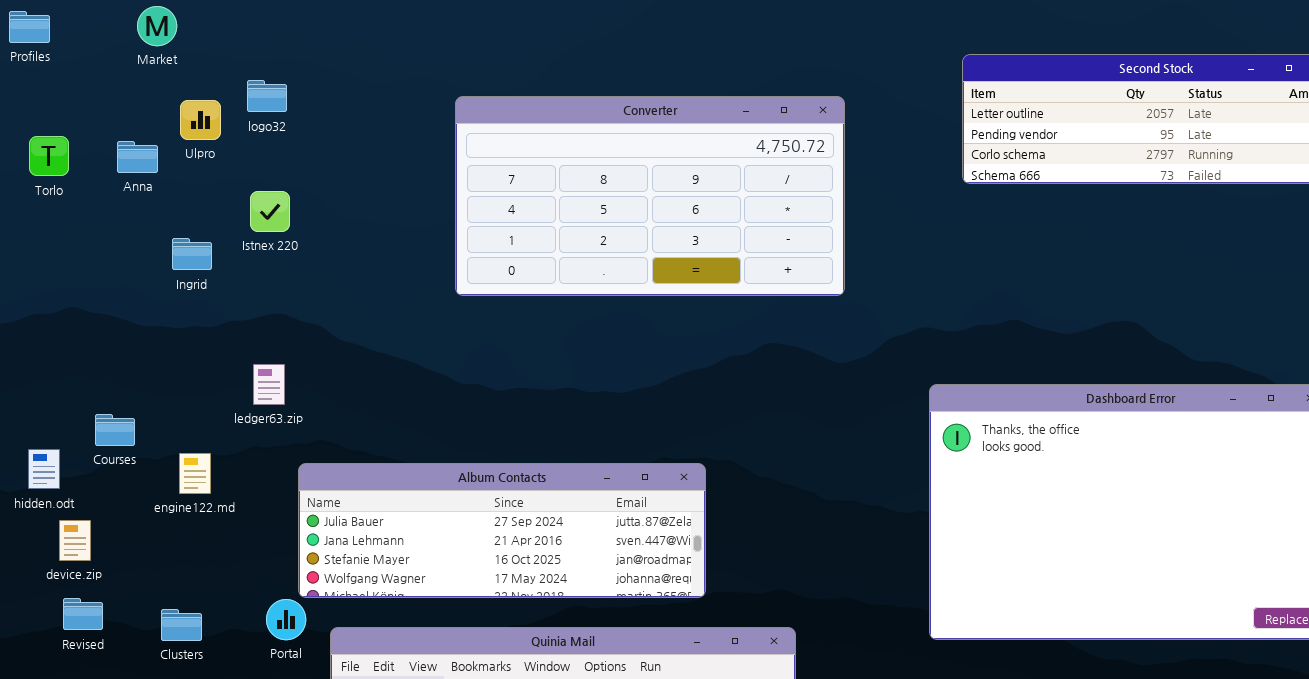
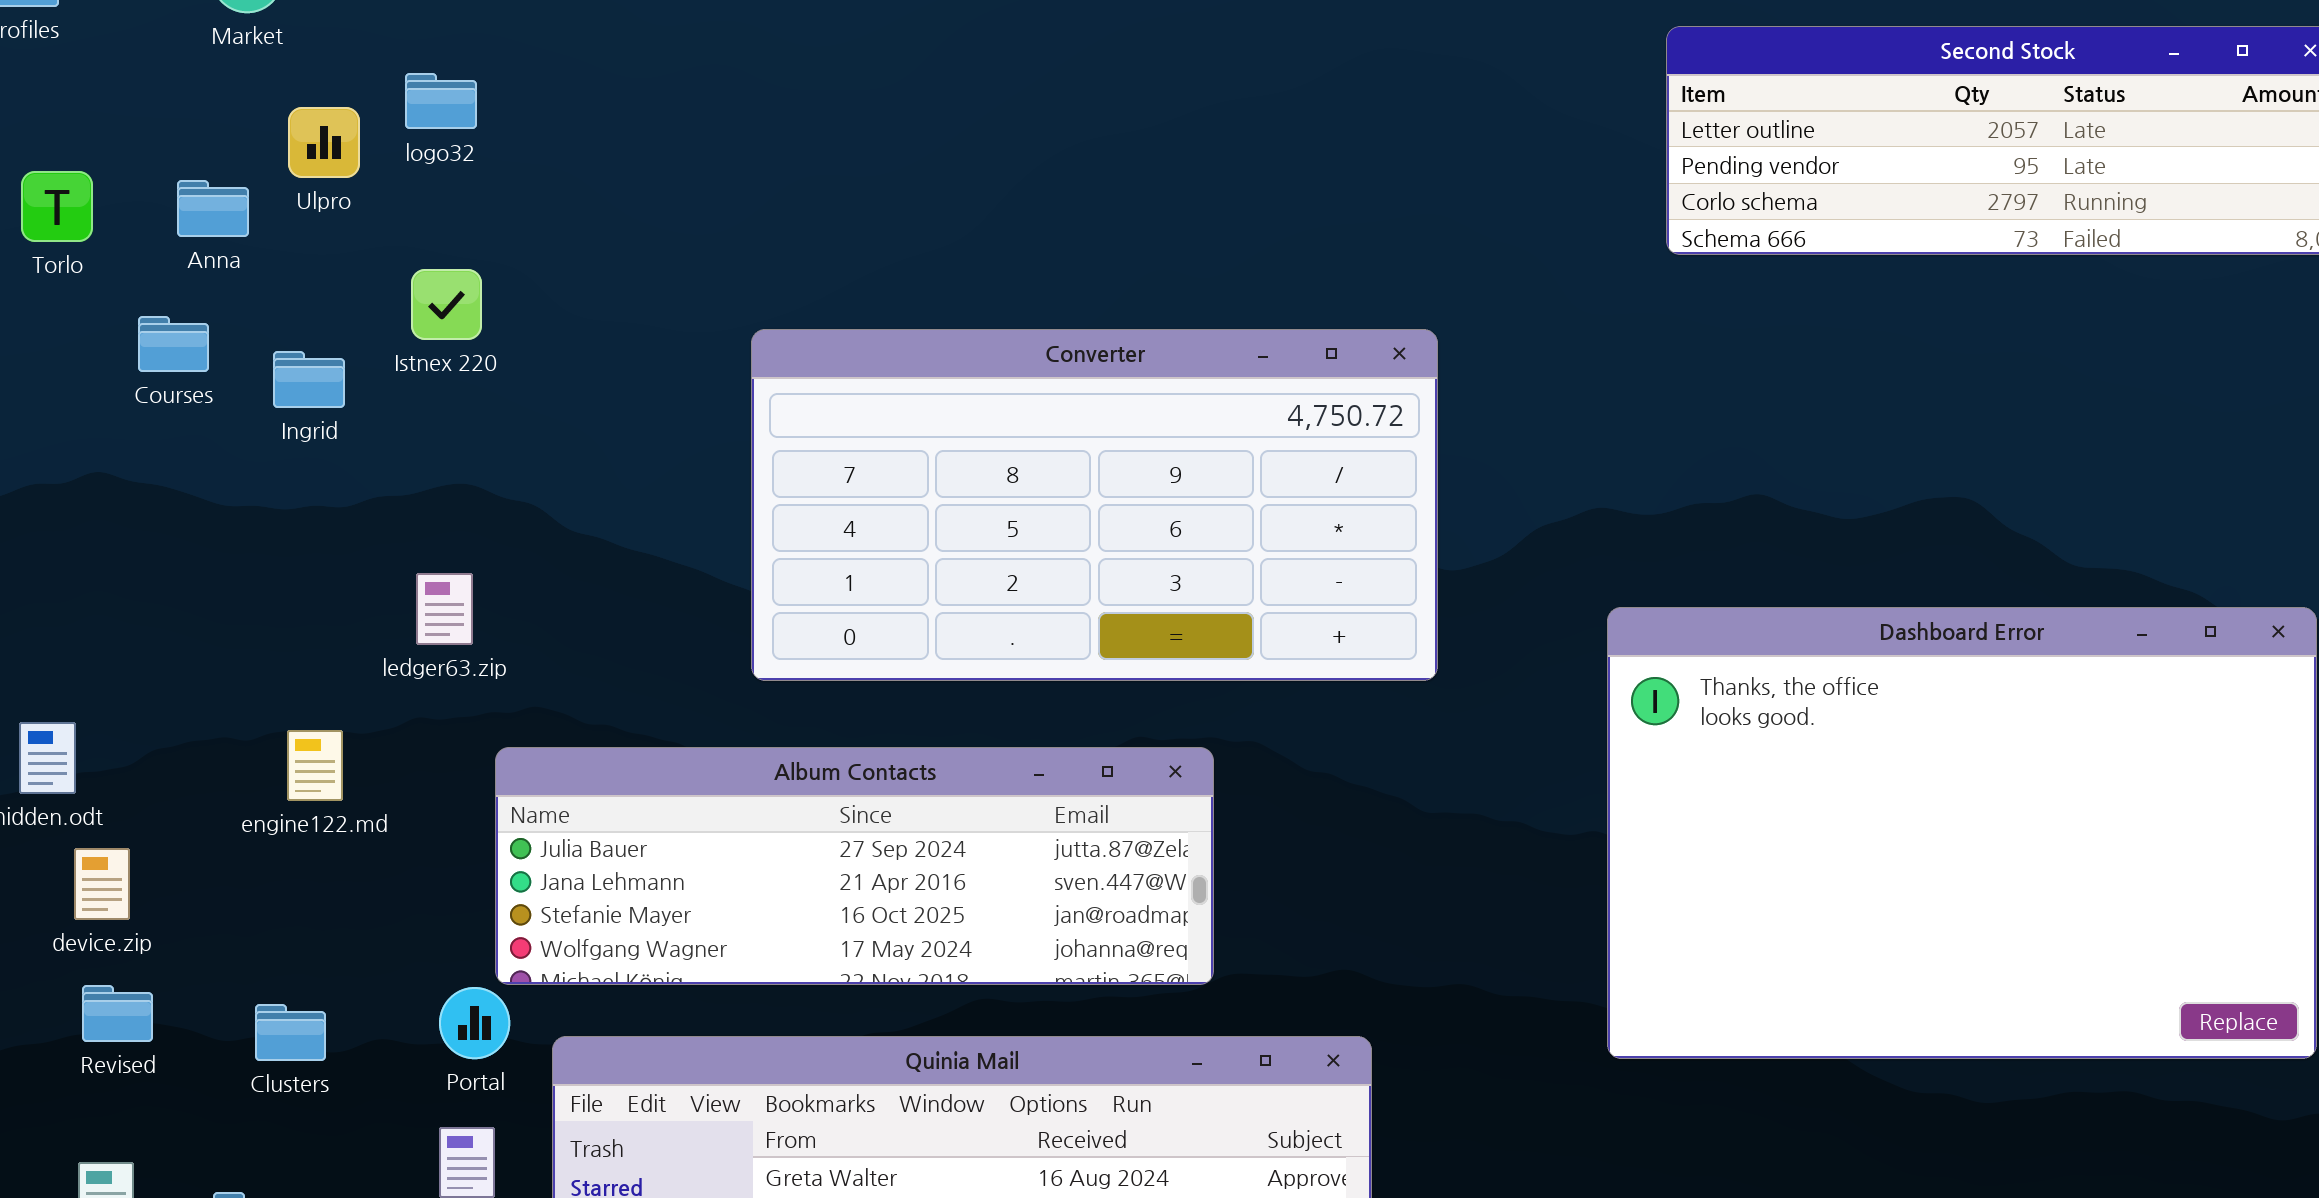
Converter: [455,96,845,296] -> [751,329,1438,681], moved
Courses: [95,414,135,446] -> [138,316,209,372], moved

